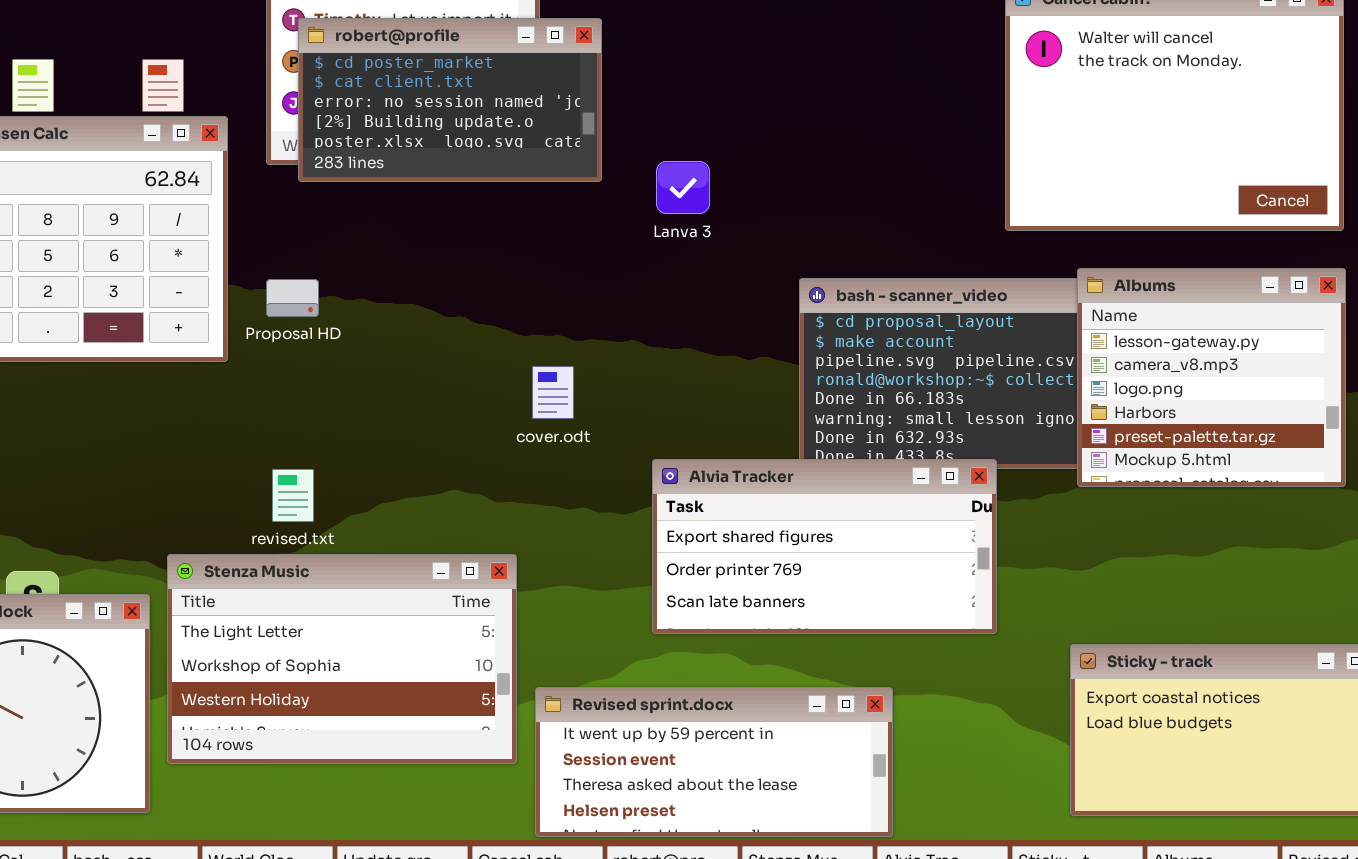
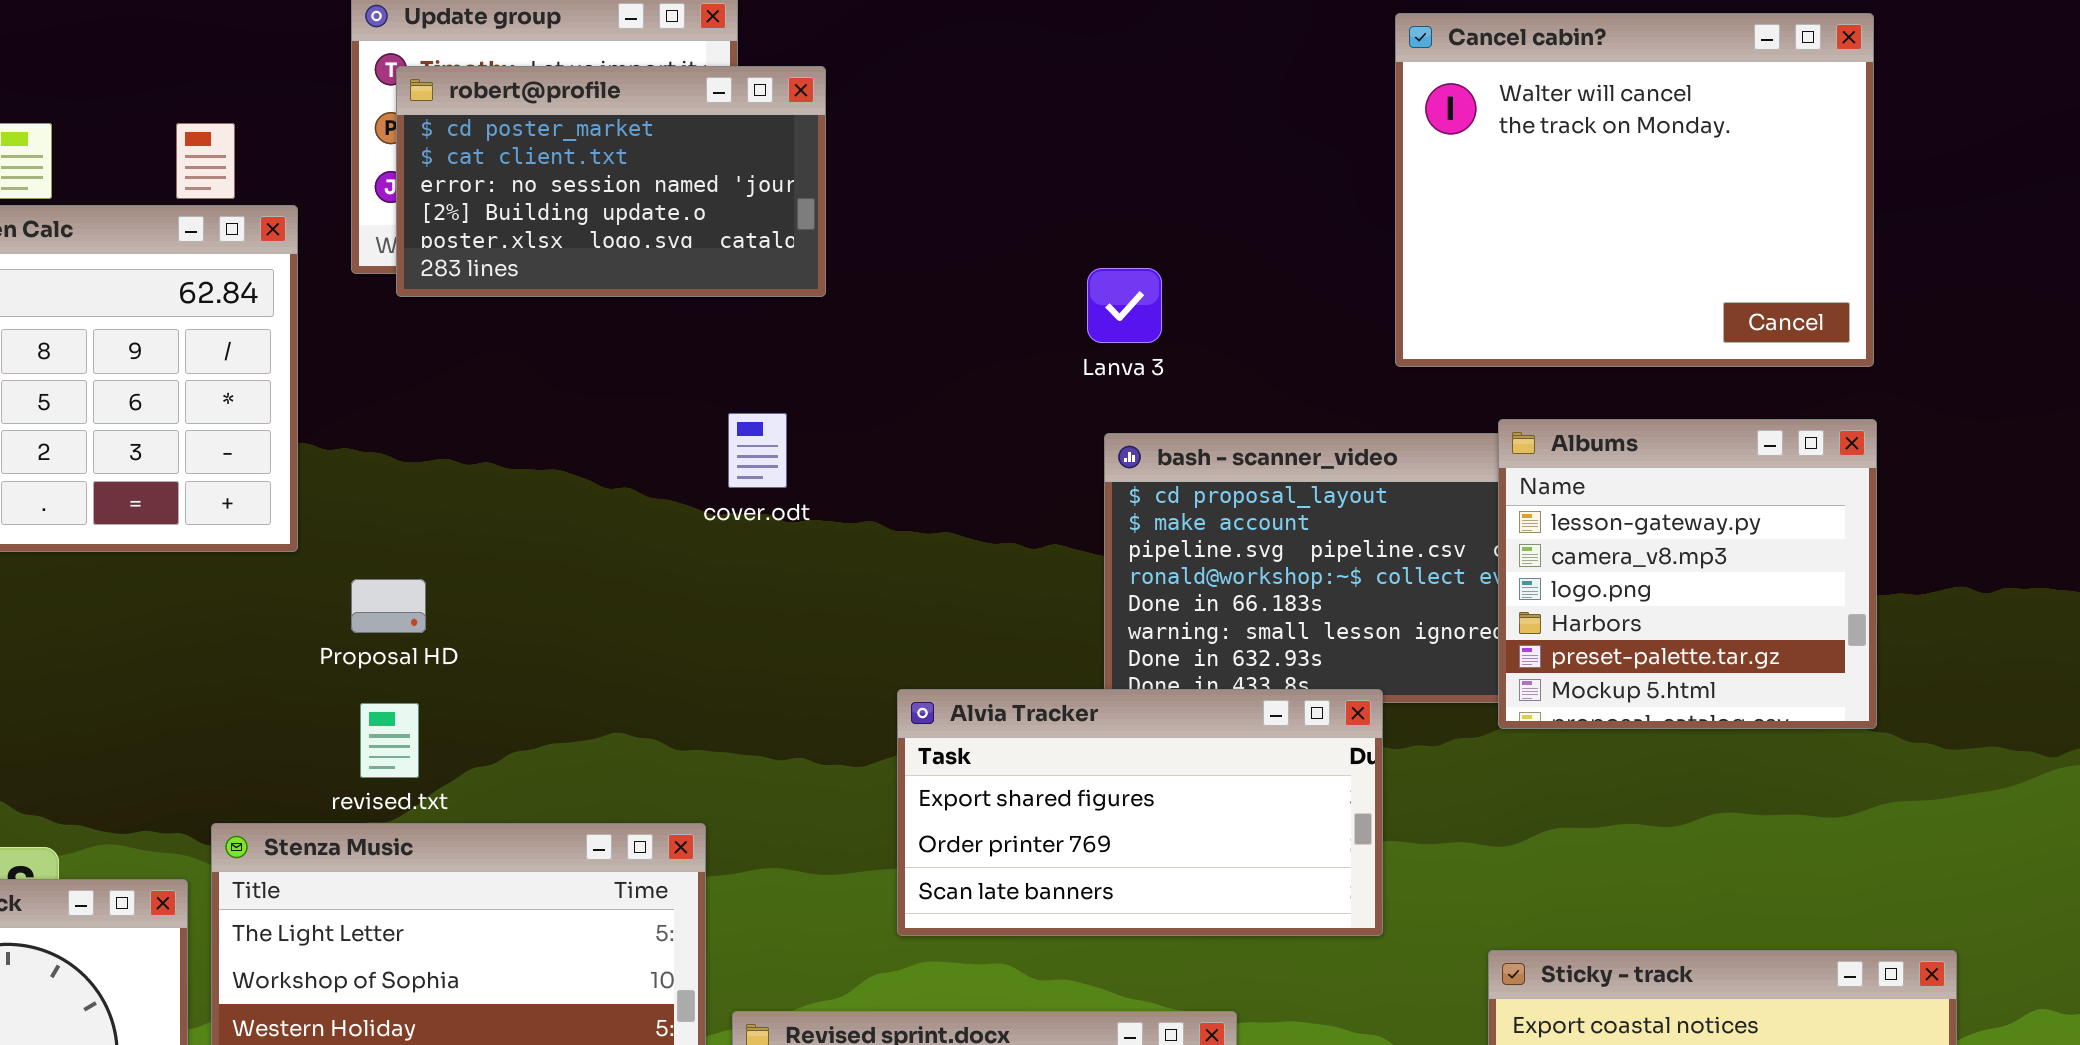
Lanva 3: [656,161,710,214] -> [1087,268,1162,343], moved
Proposal HD: [266,279,319,317] -> [351,579,426,633], moved
cover.odt: [532,366,574,419] -> [728,413,787,488], moved

